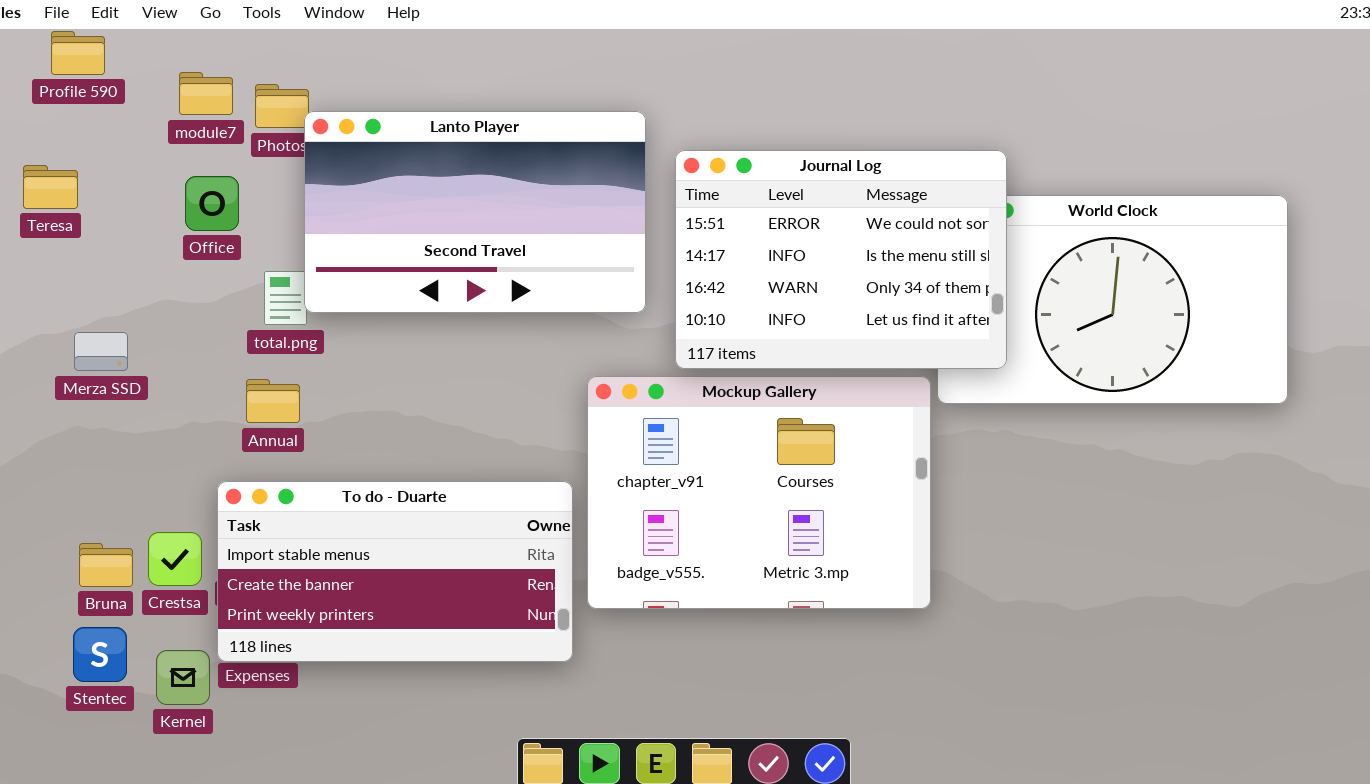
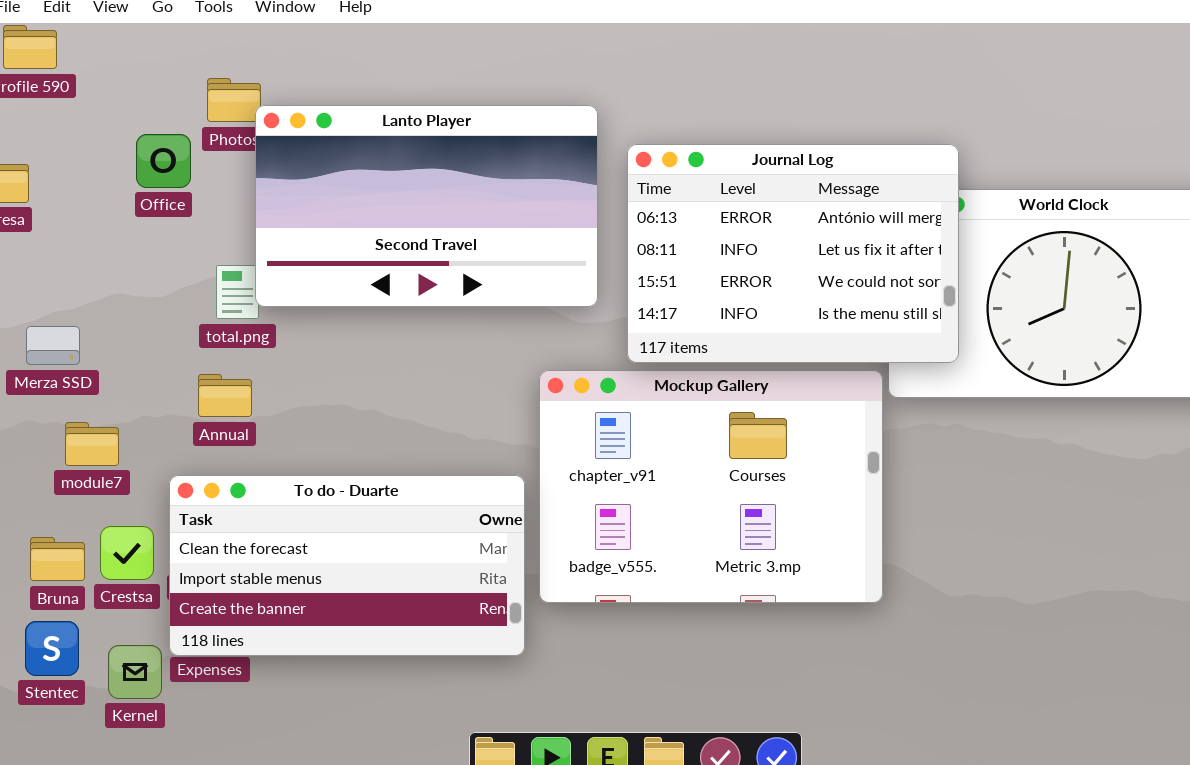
module7: [179,72,233,115] -> [65,422,119,466], moved
Journal Log: [675,150,1007,369] -> [627,144,959,363], scrolled up 2 rows
Office: [185,176,239,231] -> [136,134,191,188], moved
To do - Duarte: [217,481,573,662] -> [169,475,525,656], scrolled up 1 row

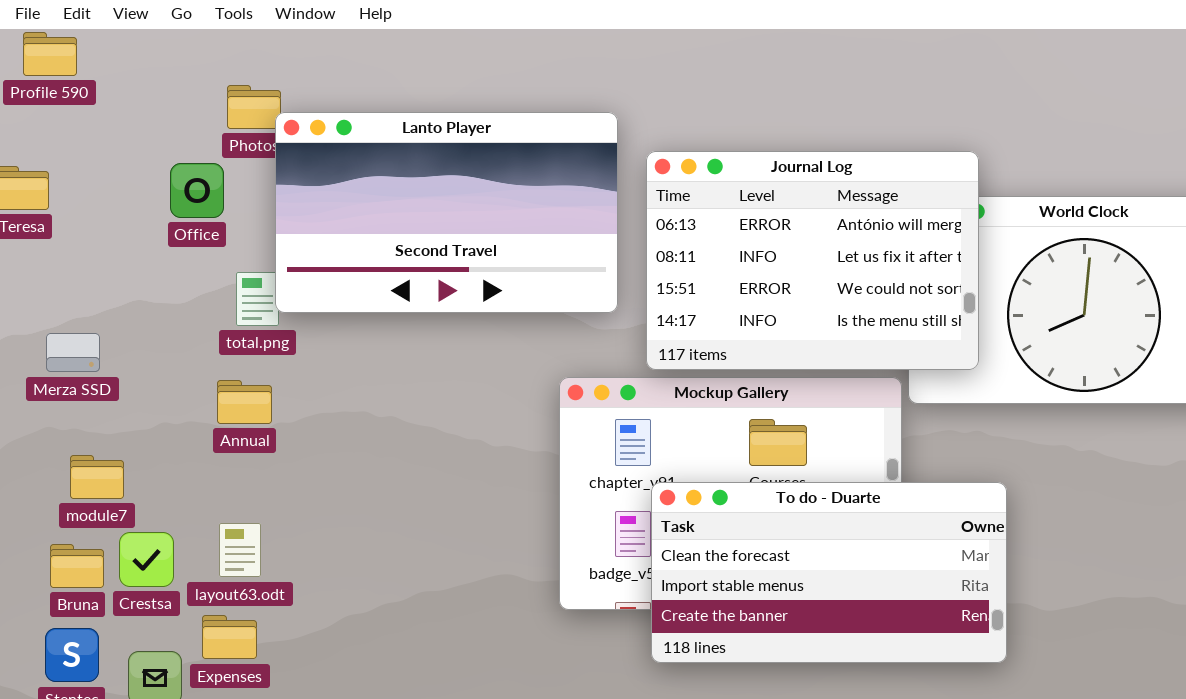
Office: [136,134,191,188] -> [170,163,224,218], moved
module7: [65,422,119,466] -> [70,455,124,499], moved
To do - Duarte: [169,475,525,656] -> [651,482,1007,663], moved

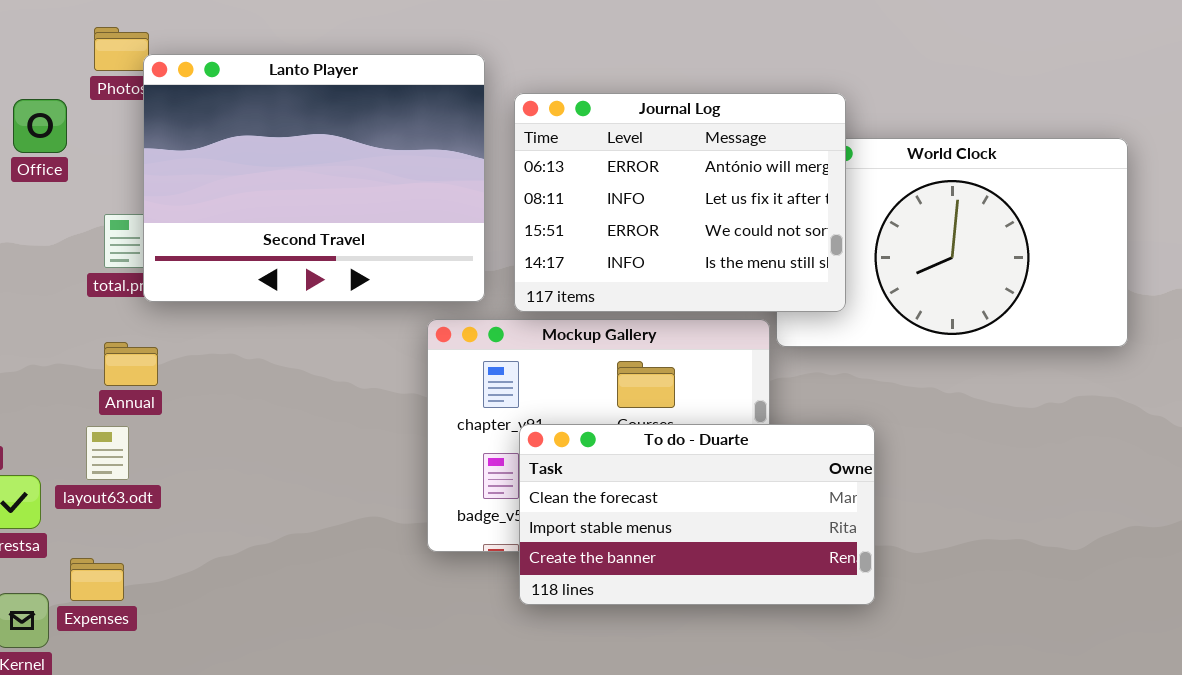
Lanto Player: [275,112,618,313] -> [143,54,485,302], resized
Office: [170,163,224,218] -> [13,99,67,153], moved
Annual: [217,380,272,424] -> [104,342,158,386], moved
layout63.odt: [219,523,261,577] -> [86,426,129,480], moved

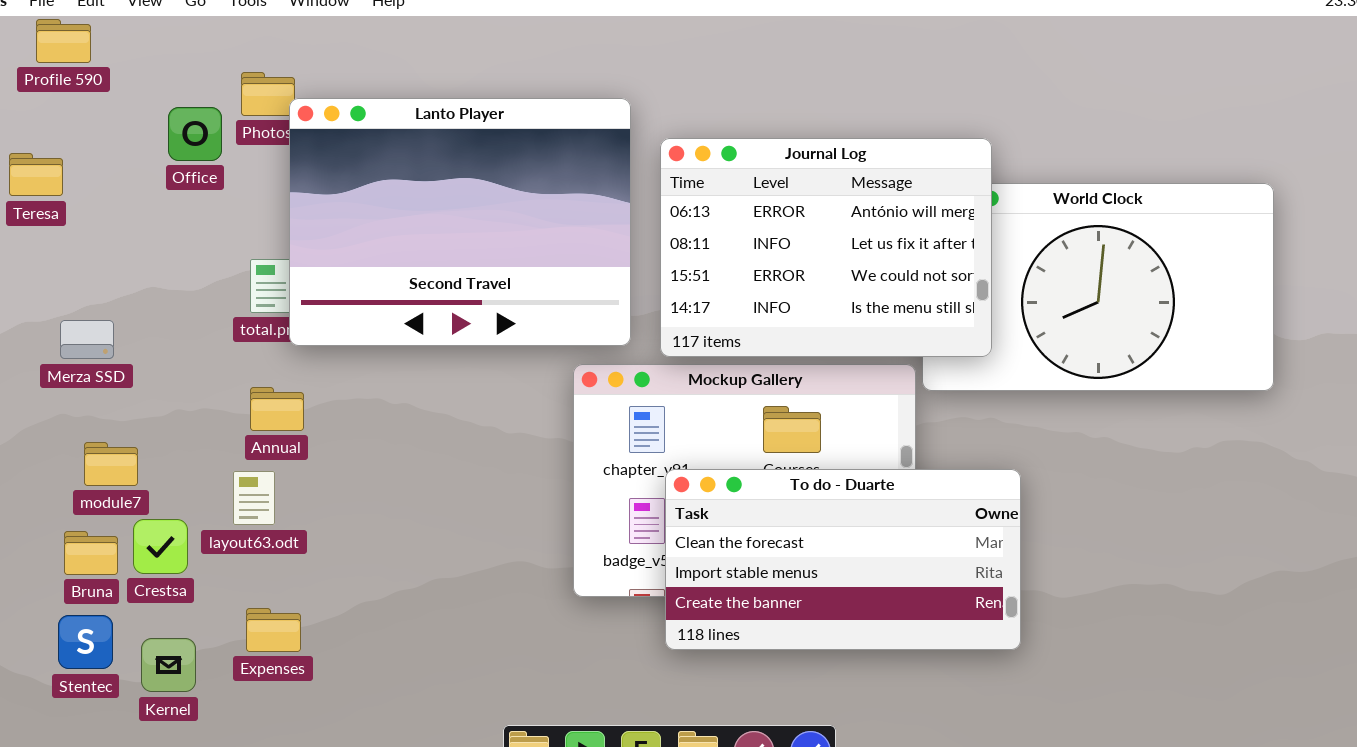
Office: [13,99,67,153] -> [168,107,222,161], moved
Expenses: [70,558,124,601] -> [246,608,301,652], moved

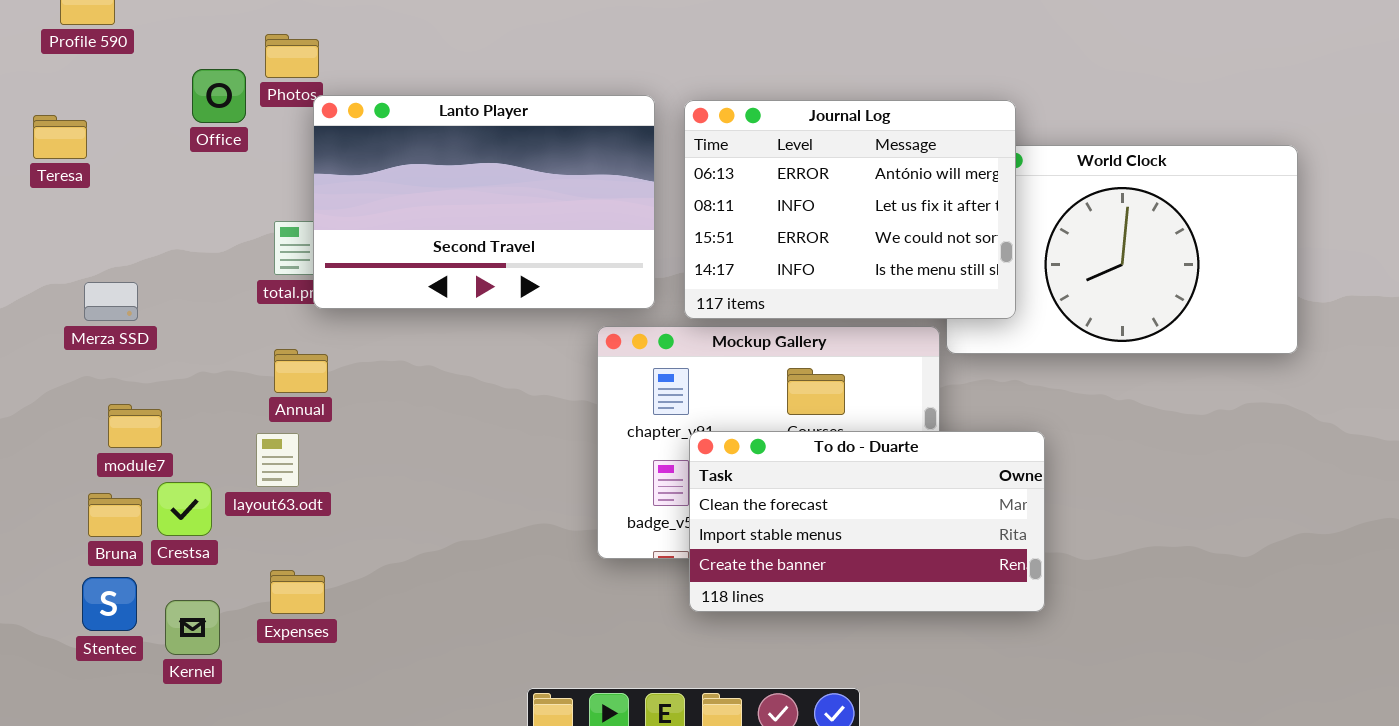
Lanto Player: [289,98,631,346] -> [313,95,655,309], resized

